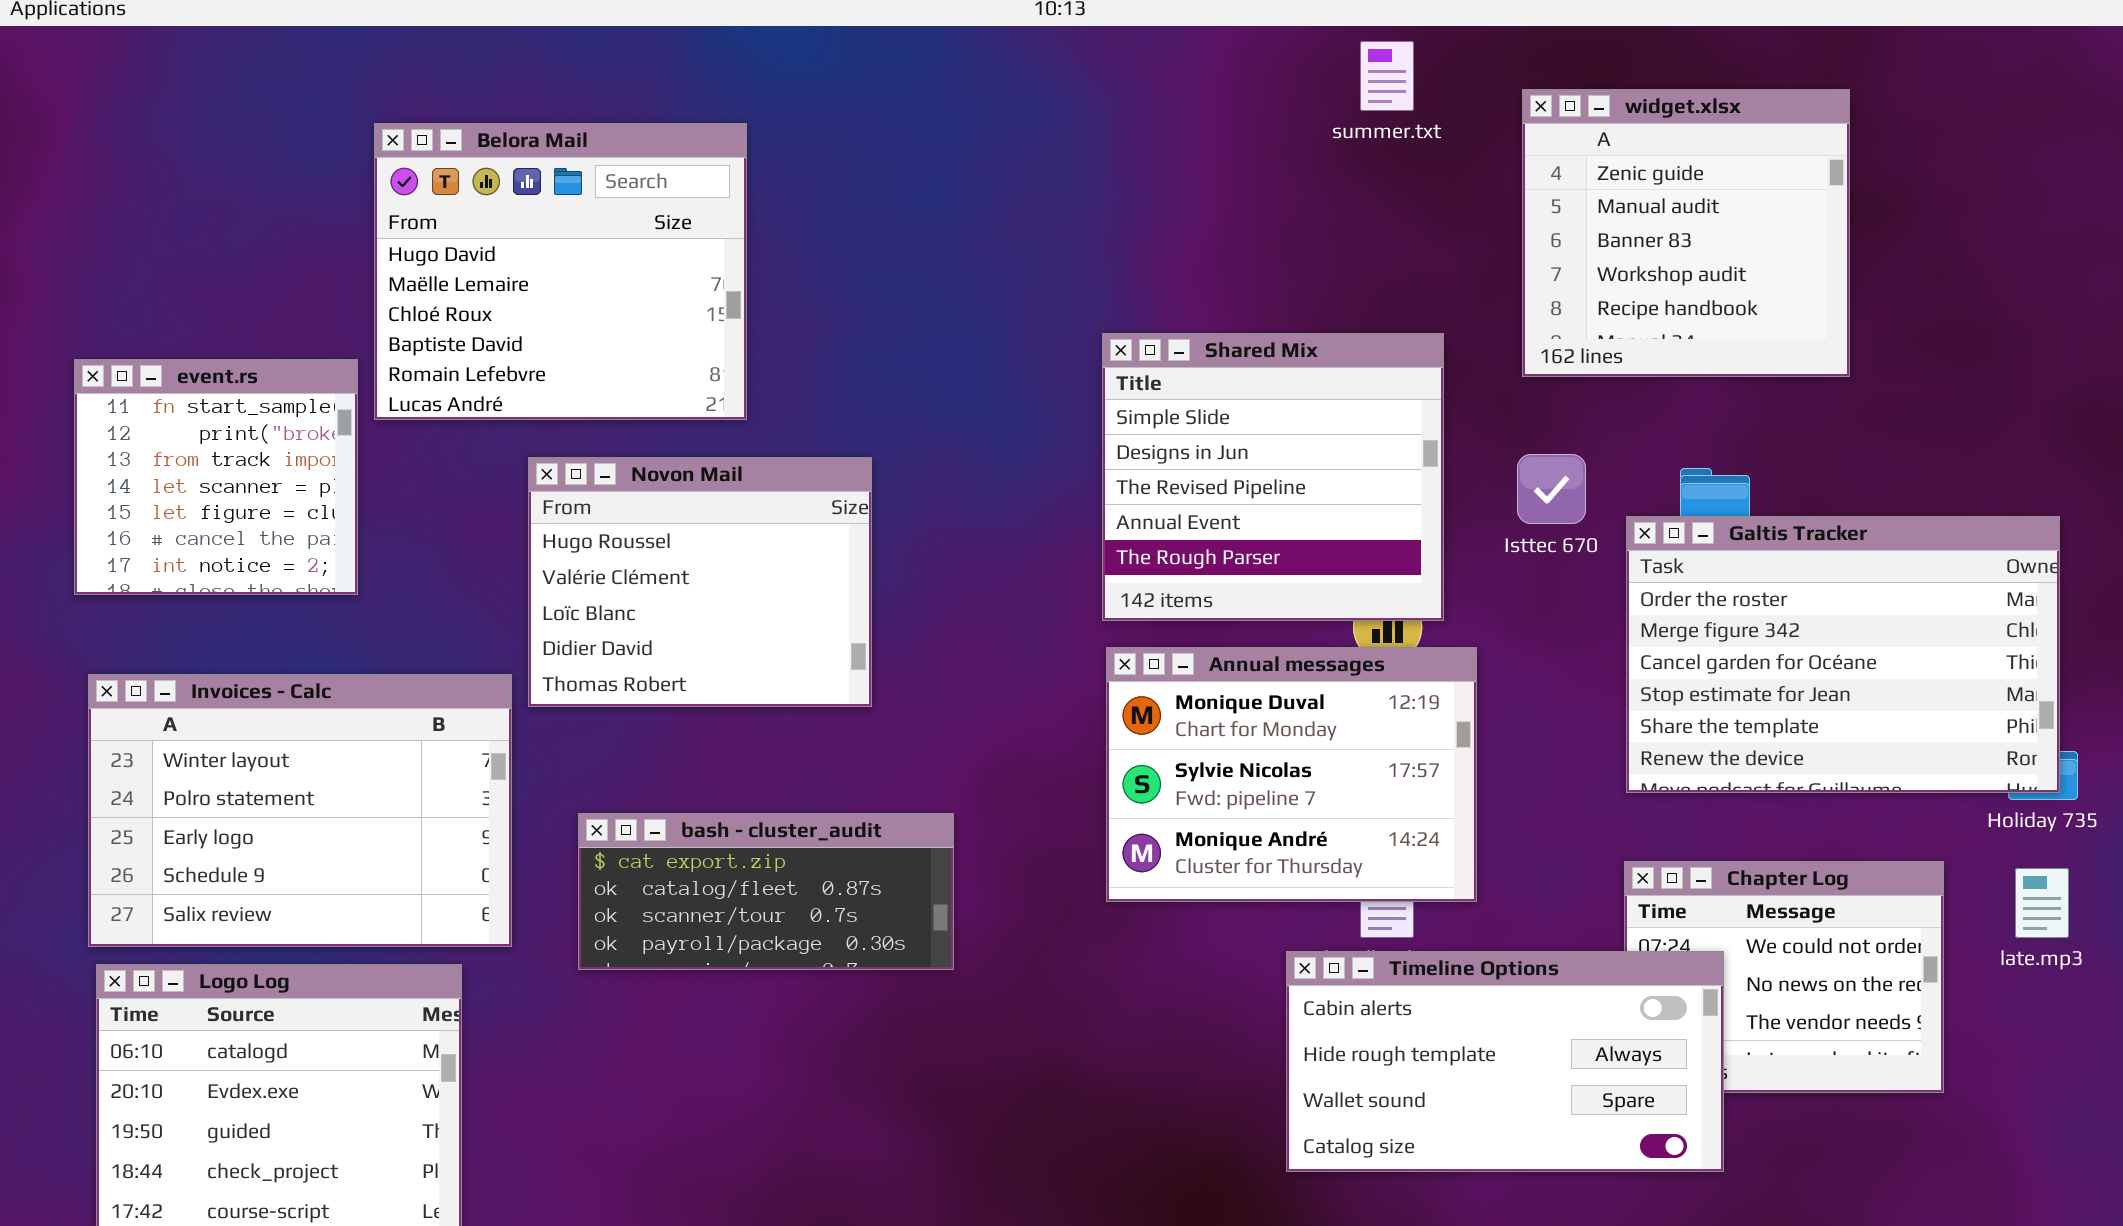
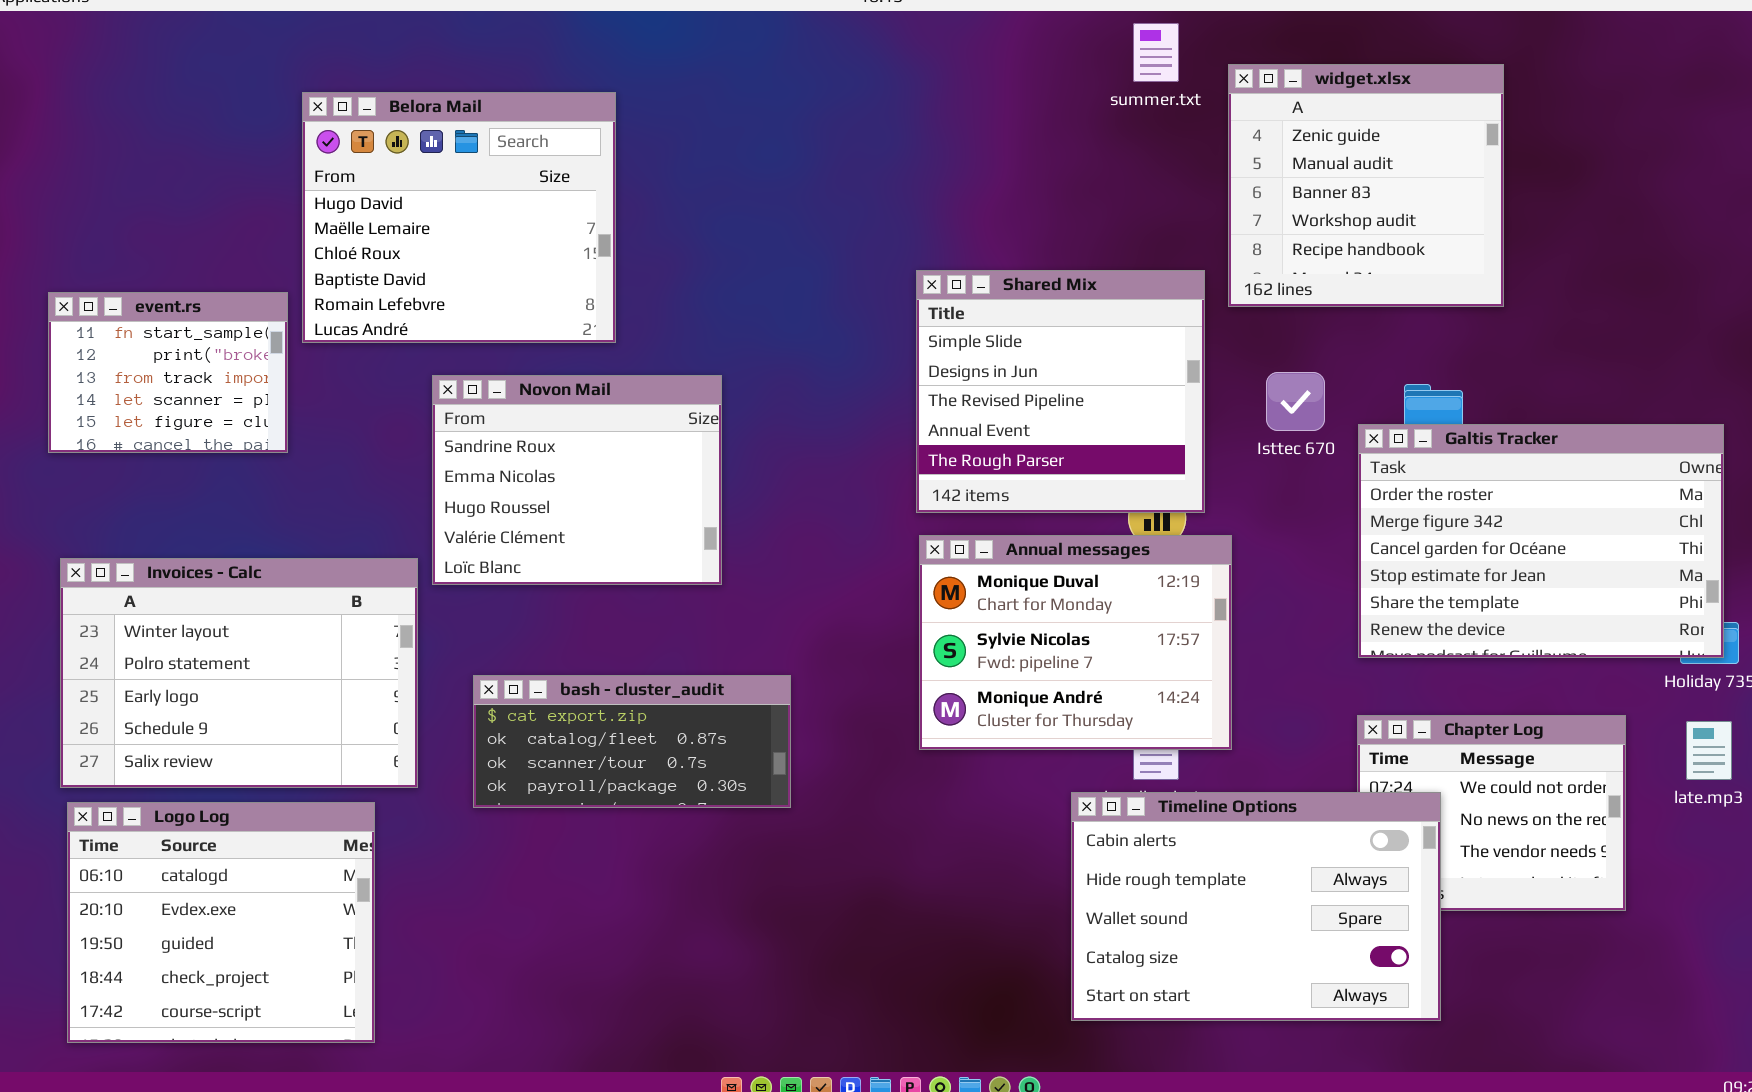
widget.xlsx: [1522,89,1850,377] -> [1228,64,1504,307], moved
event.rs: [74,359,358,595] -> [48,292,288,453], resized
Novon Mail: [528,457,872,707] -> [432,375,722,585], scrolled up 2 rows
Timeline Options: [1286,951,1724,1172] -> [1071,792,1441,1021], resized

